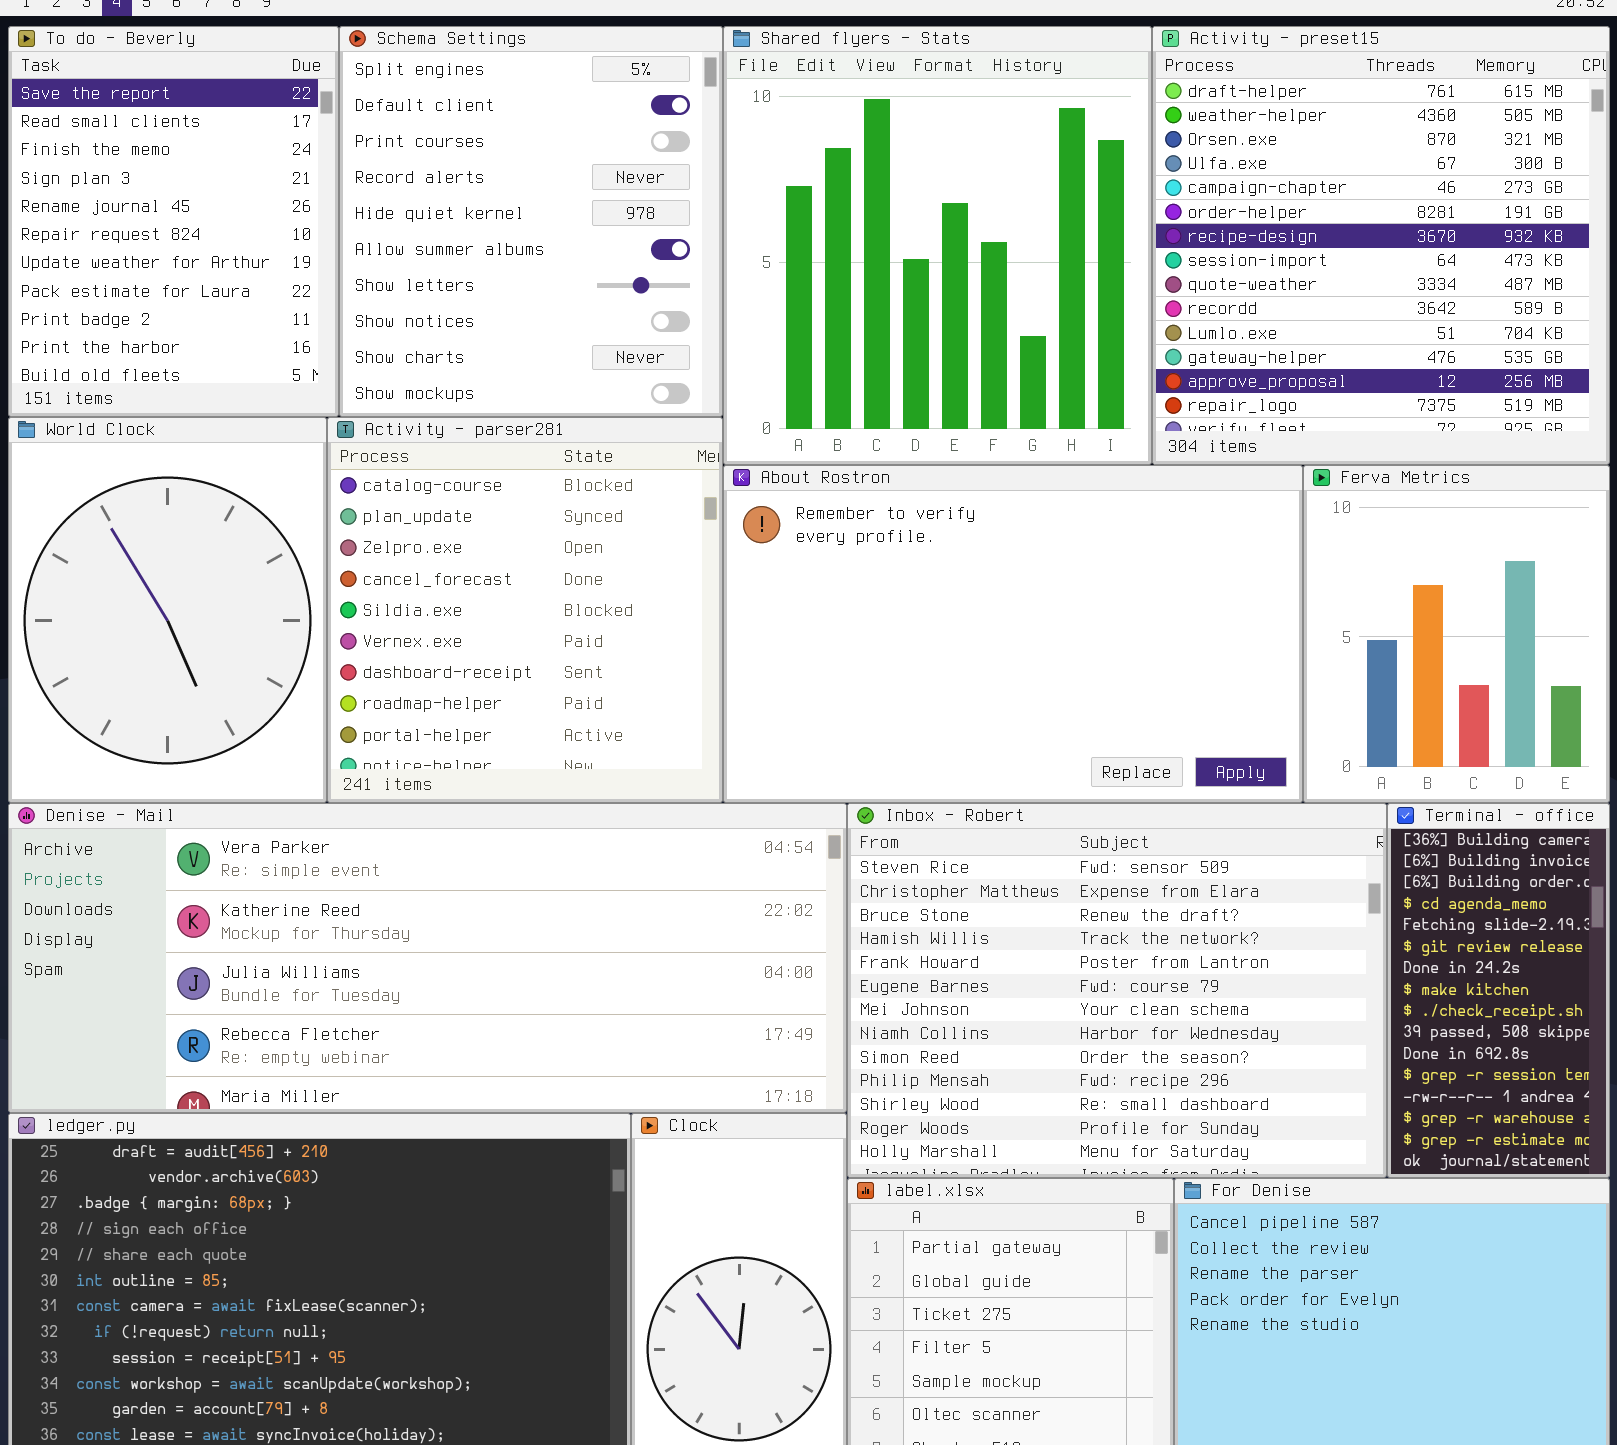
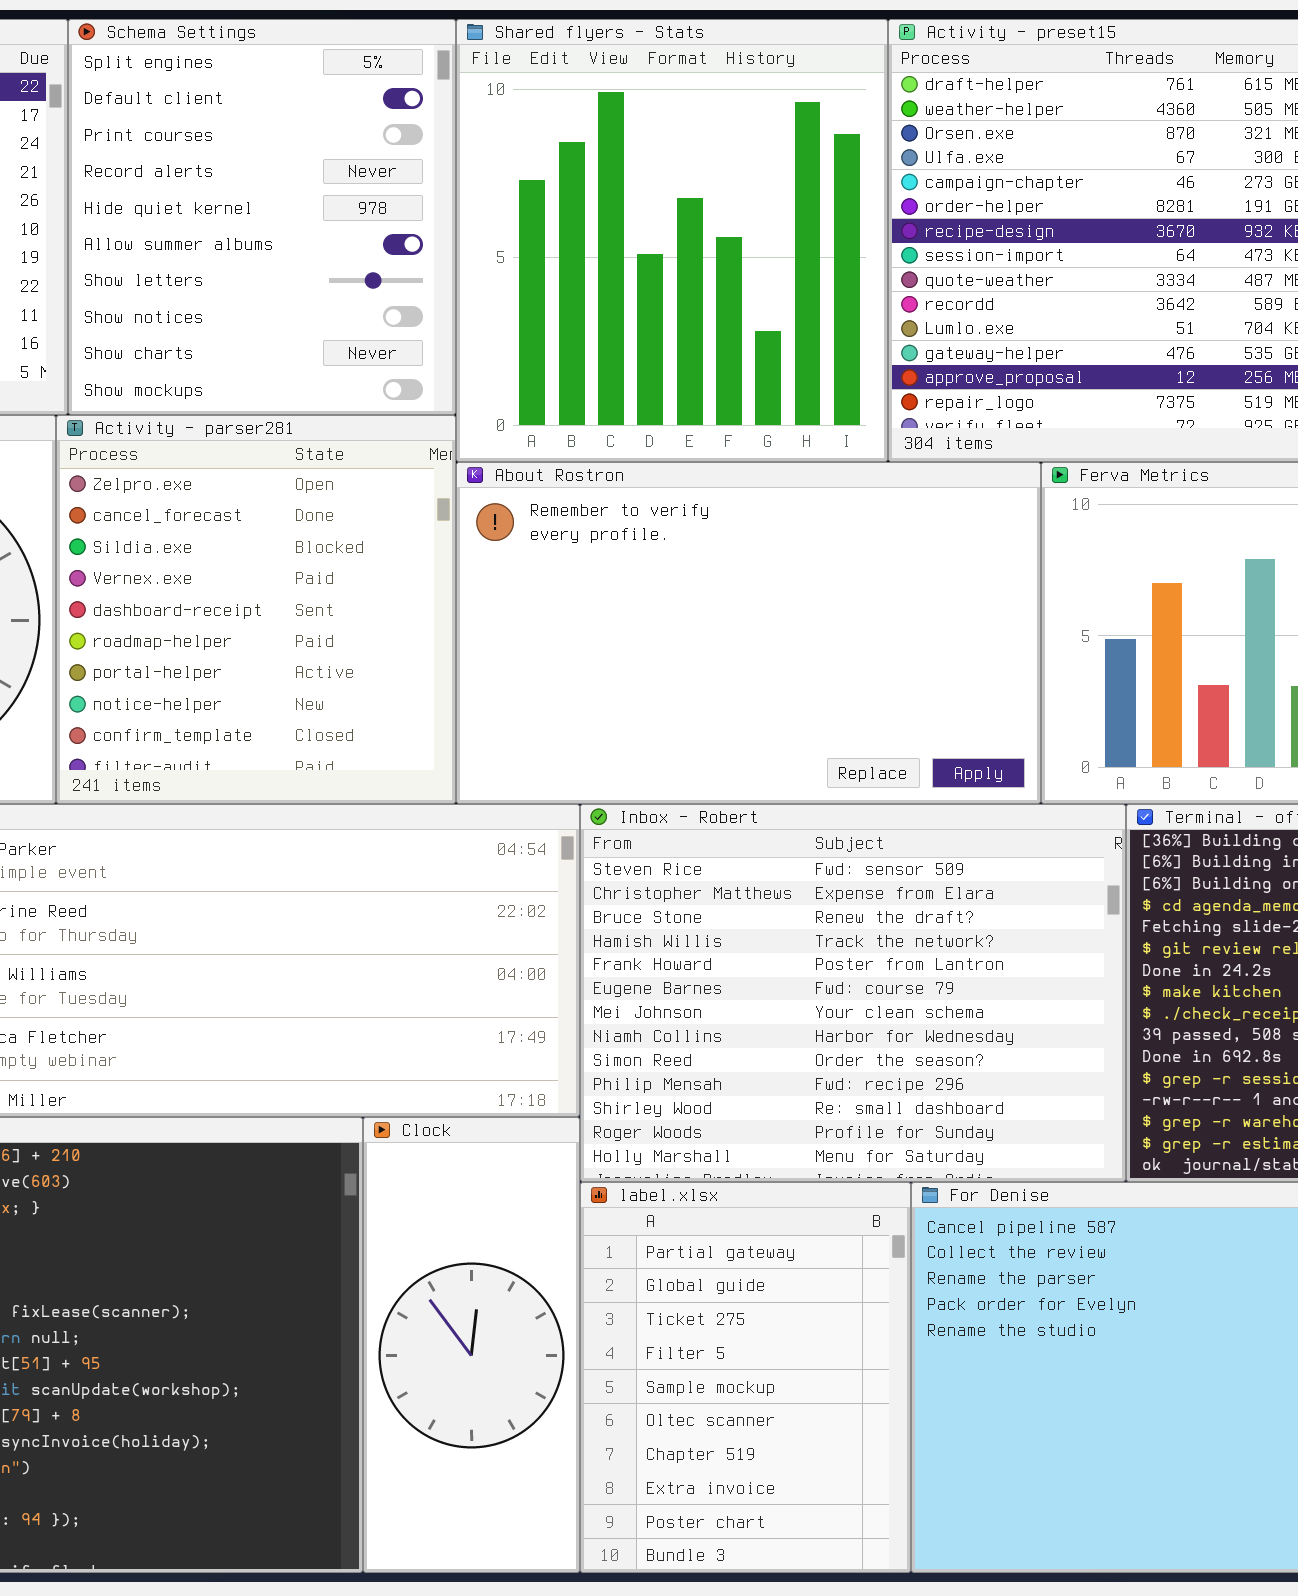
Activity - parser281: [327,417,723,803] -> [56,415,456,804], scrolled down 2 rows

